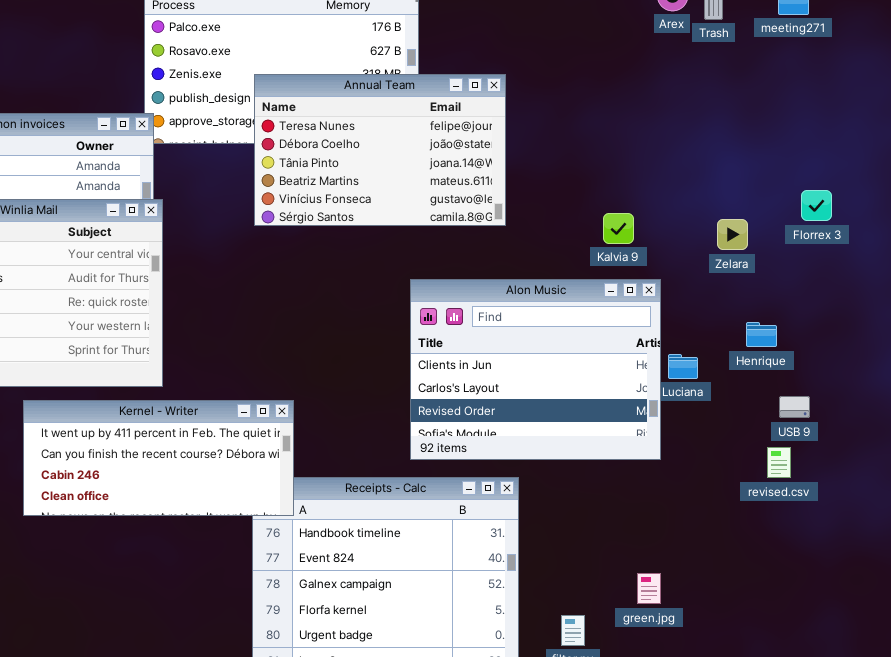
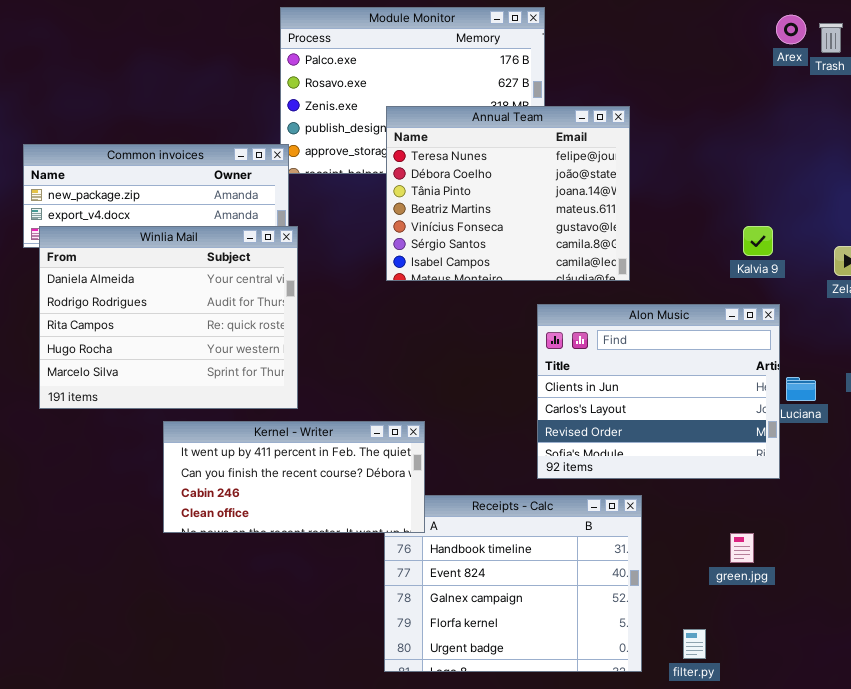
Annual Team: [254,74,506,226] -> [386,106,630,281], resized
Kalvia 9: [603,213,634,244] -> [743,226,773,256], moved
green.jpg: [637,573,661,604] -> [730,533,754,563], moved

